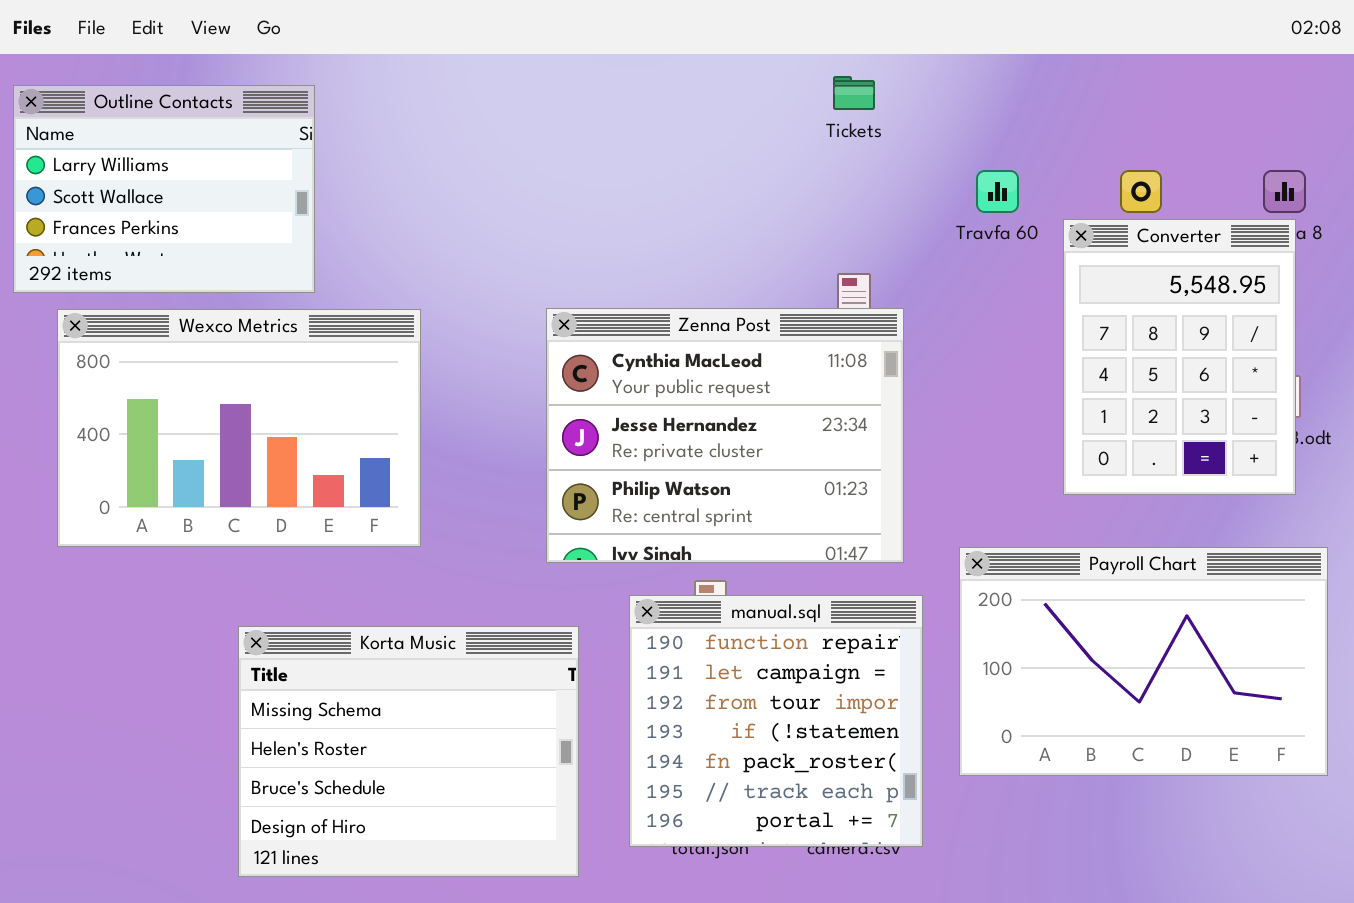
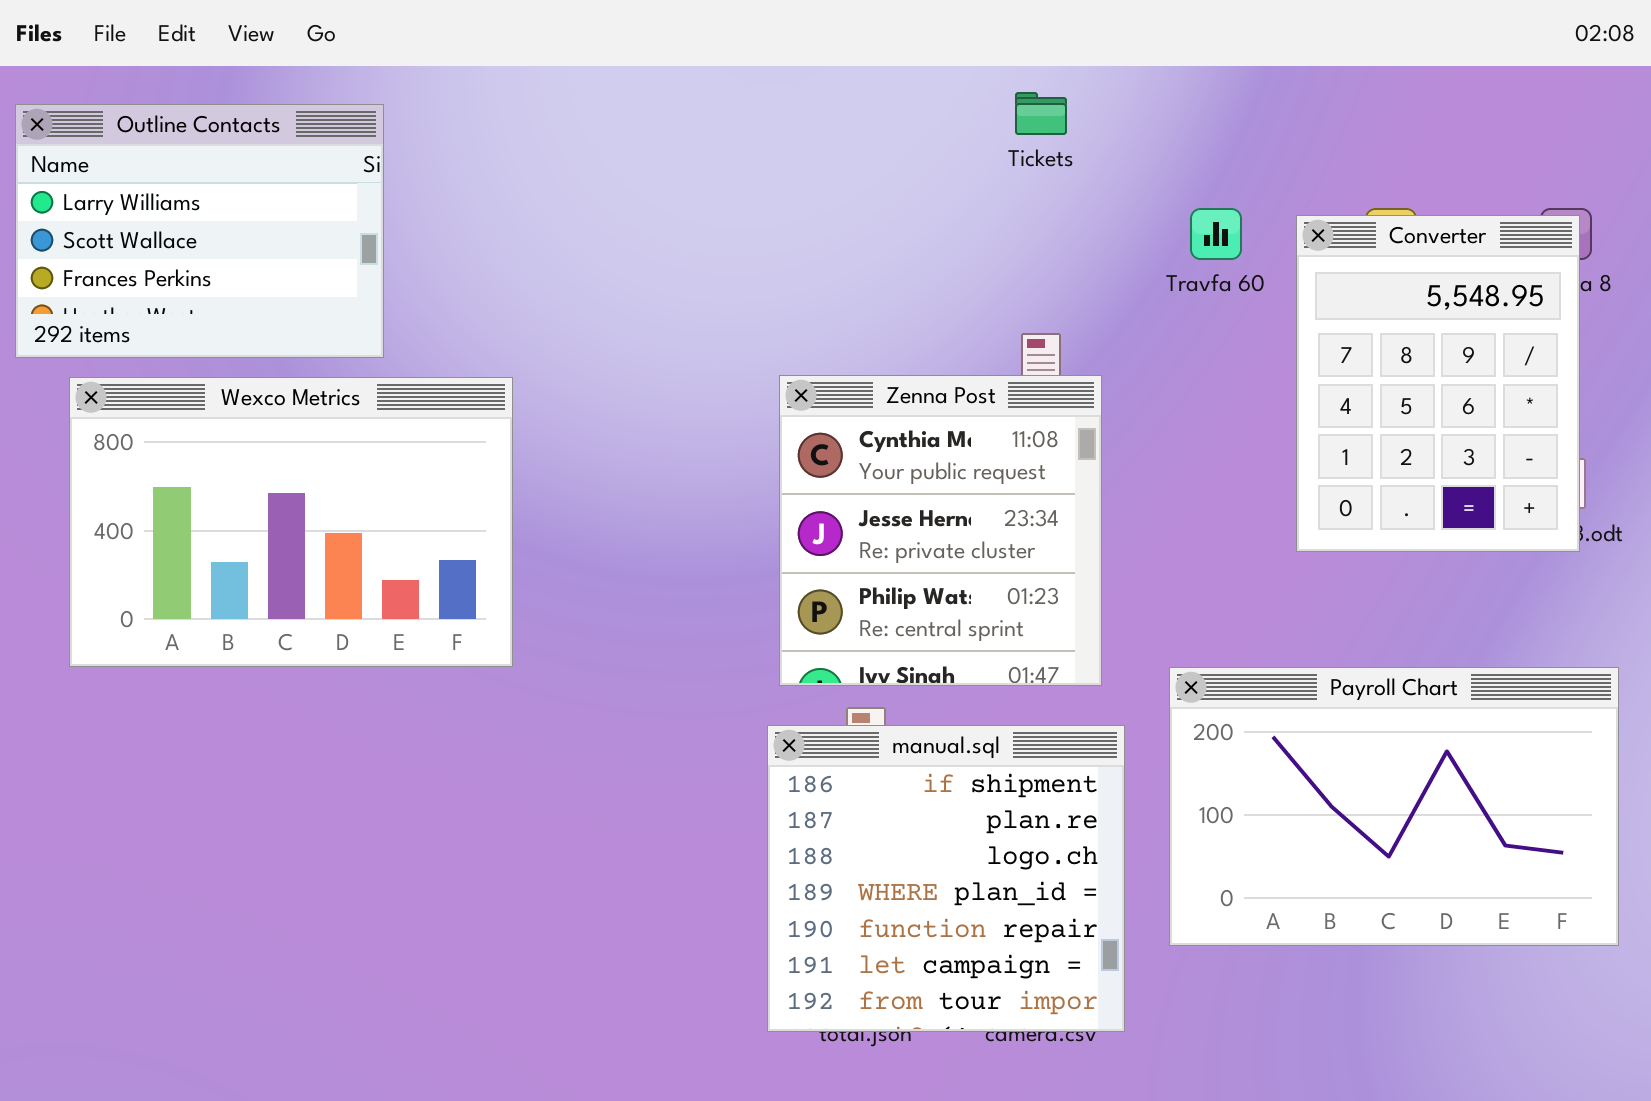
Converter: [1063,219,1296,495] -> [1296,215,1580,552], moved
Zenna Post: [546,308,904,563] -> [779,375,1102,686], resized
manual.sql: [629,595,923,847] -> [767,725,1125,1032], scrolled up 4 rows
Korta Music: [238,626,579,877] -> none, closed

